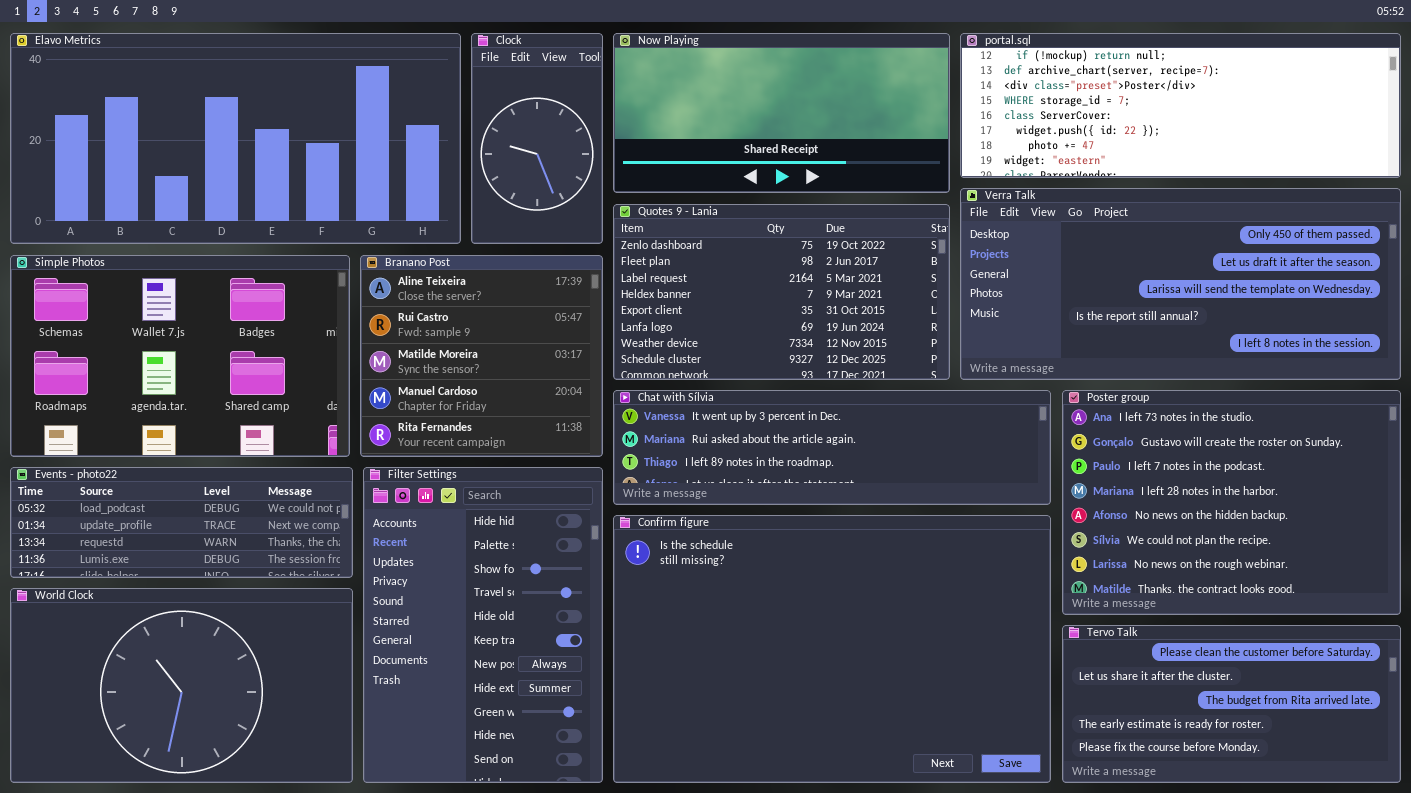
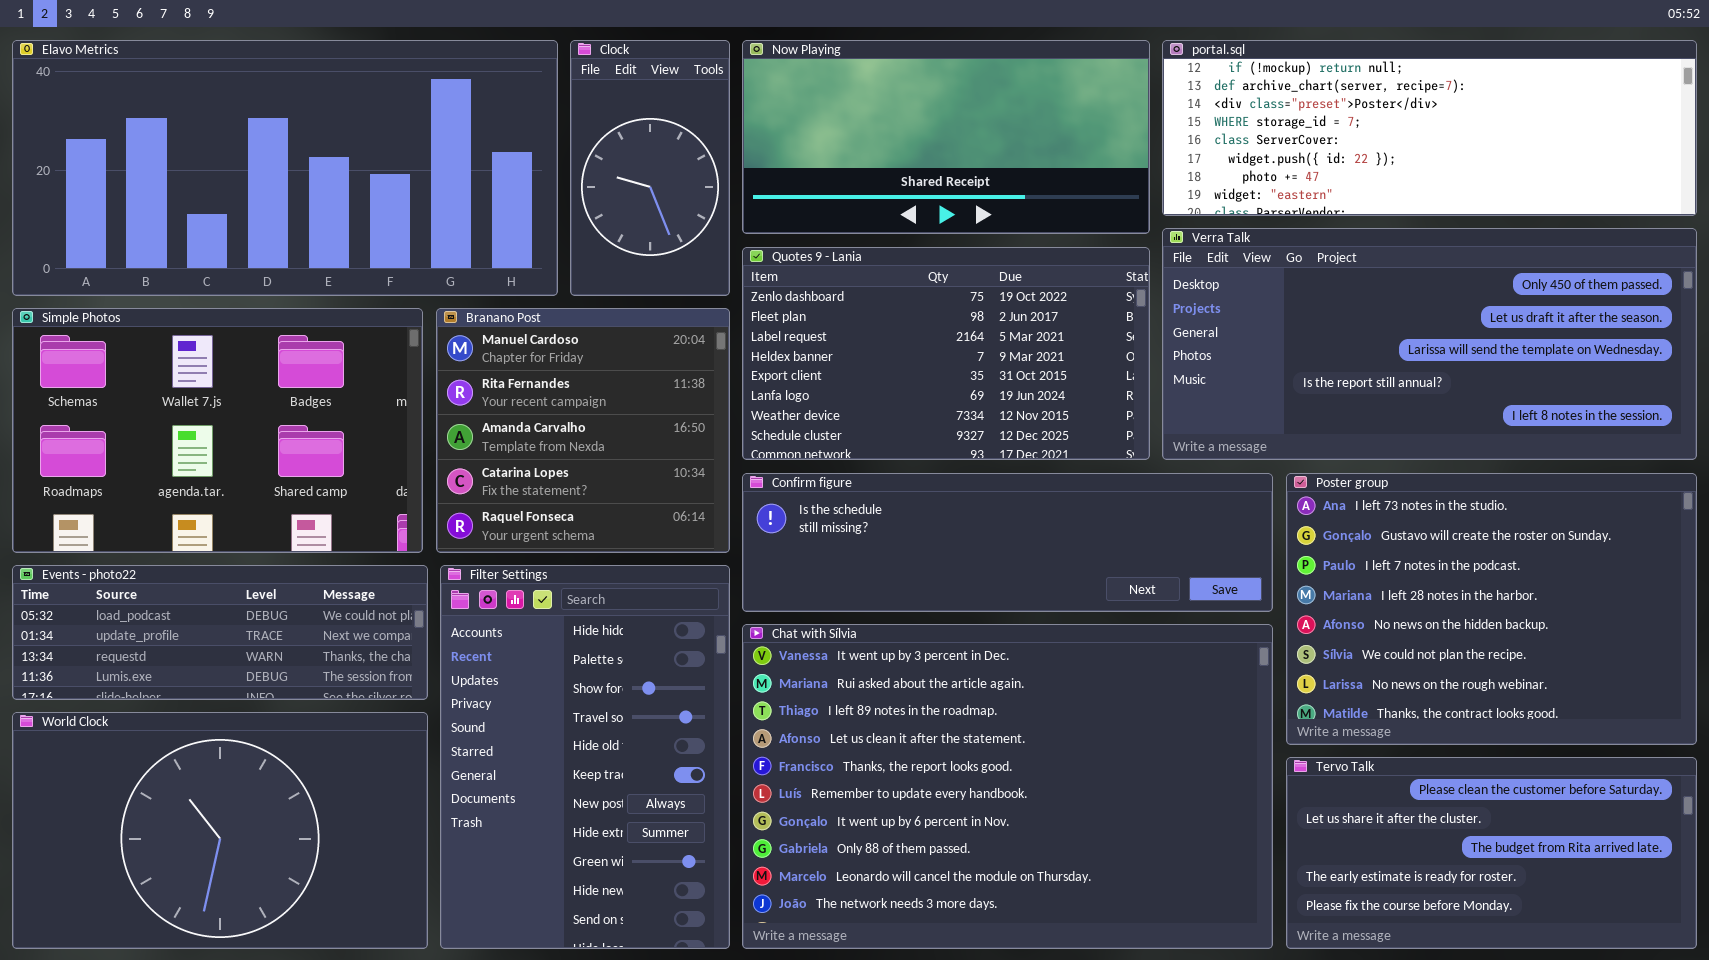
Branano Post: [360,255,603,457] -> [436,308,730,553], scrolled down 3 rows
Chat with Sílvia: [613,390,1051,505] -> [742,624,1273,949], moved, resized
Confirm figure: [613,515,1051,783] -> [742,473,1273,612], moved, resized

